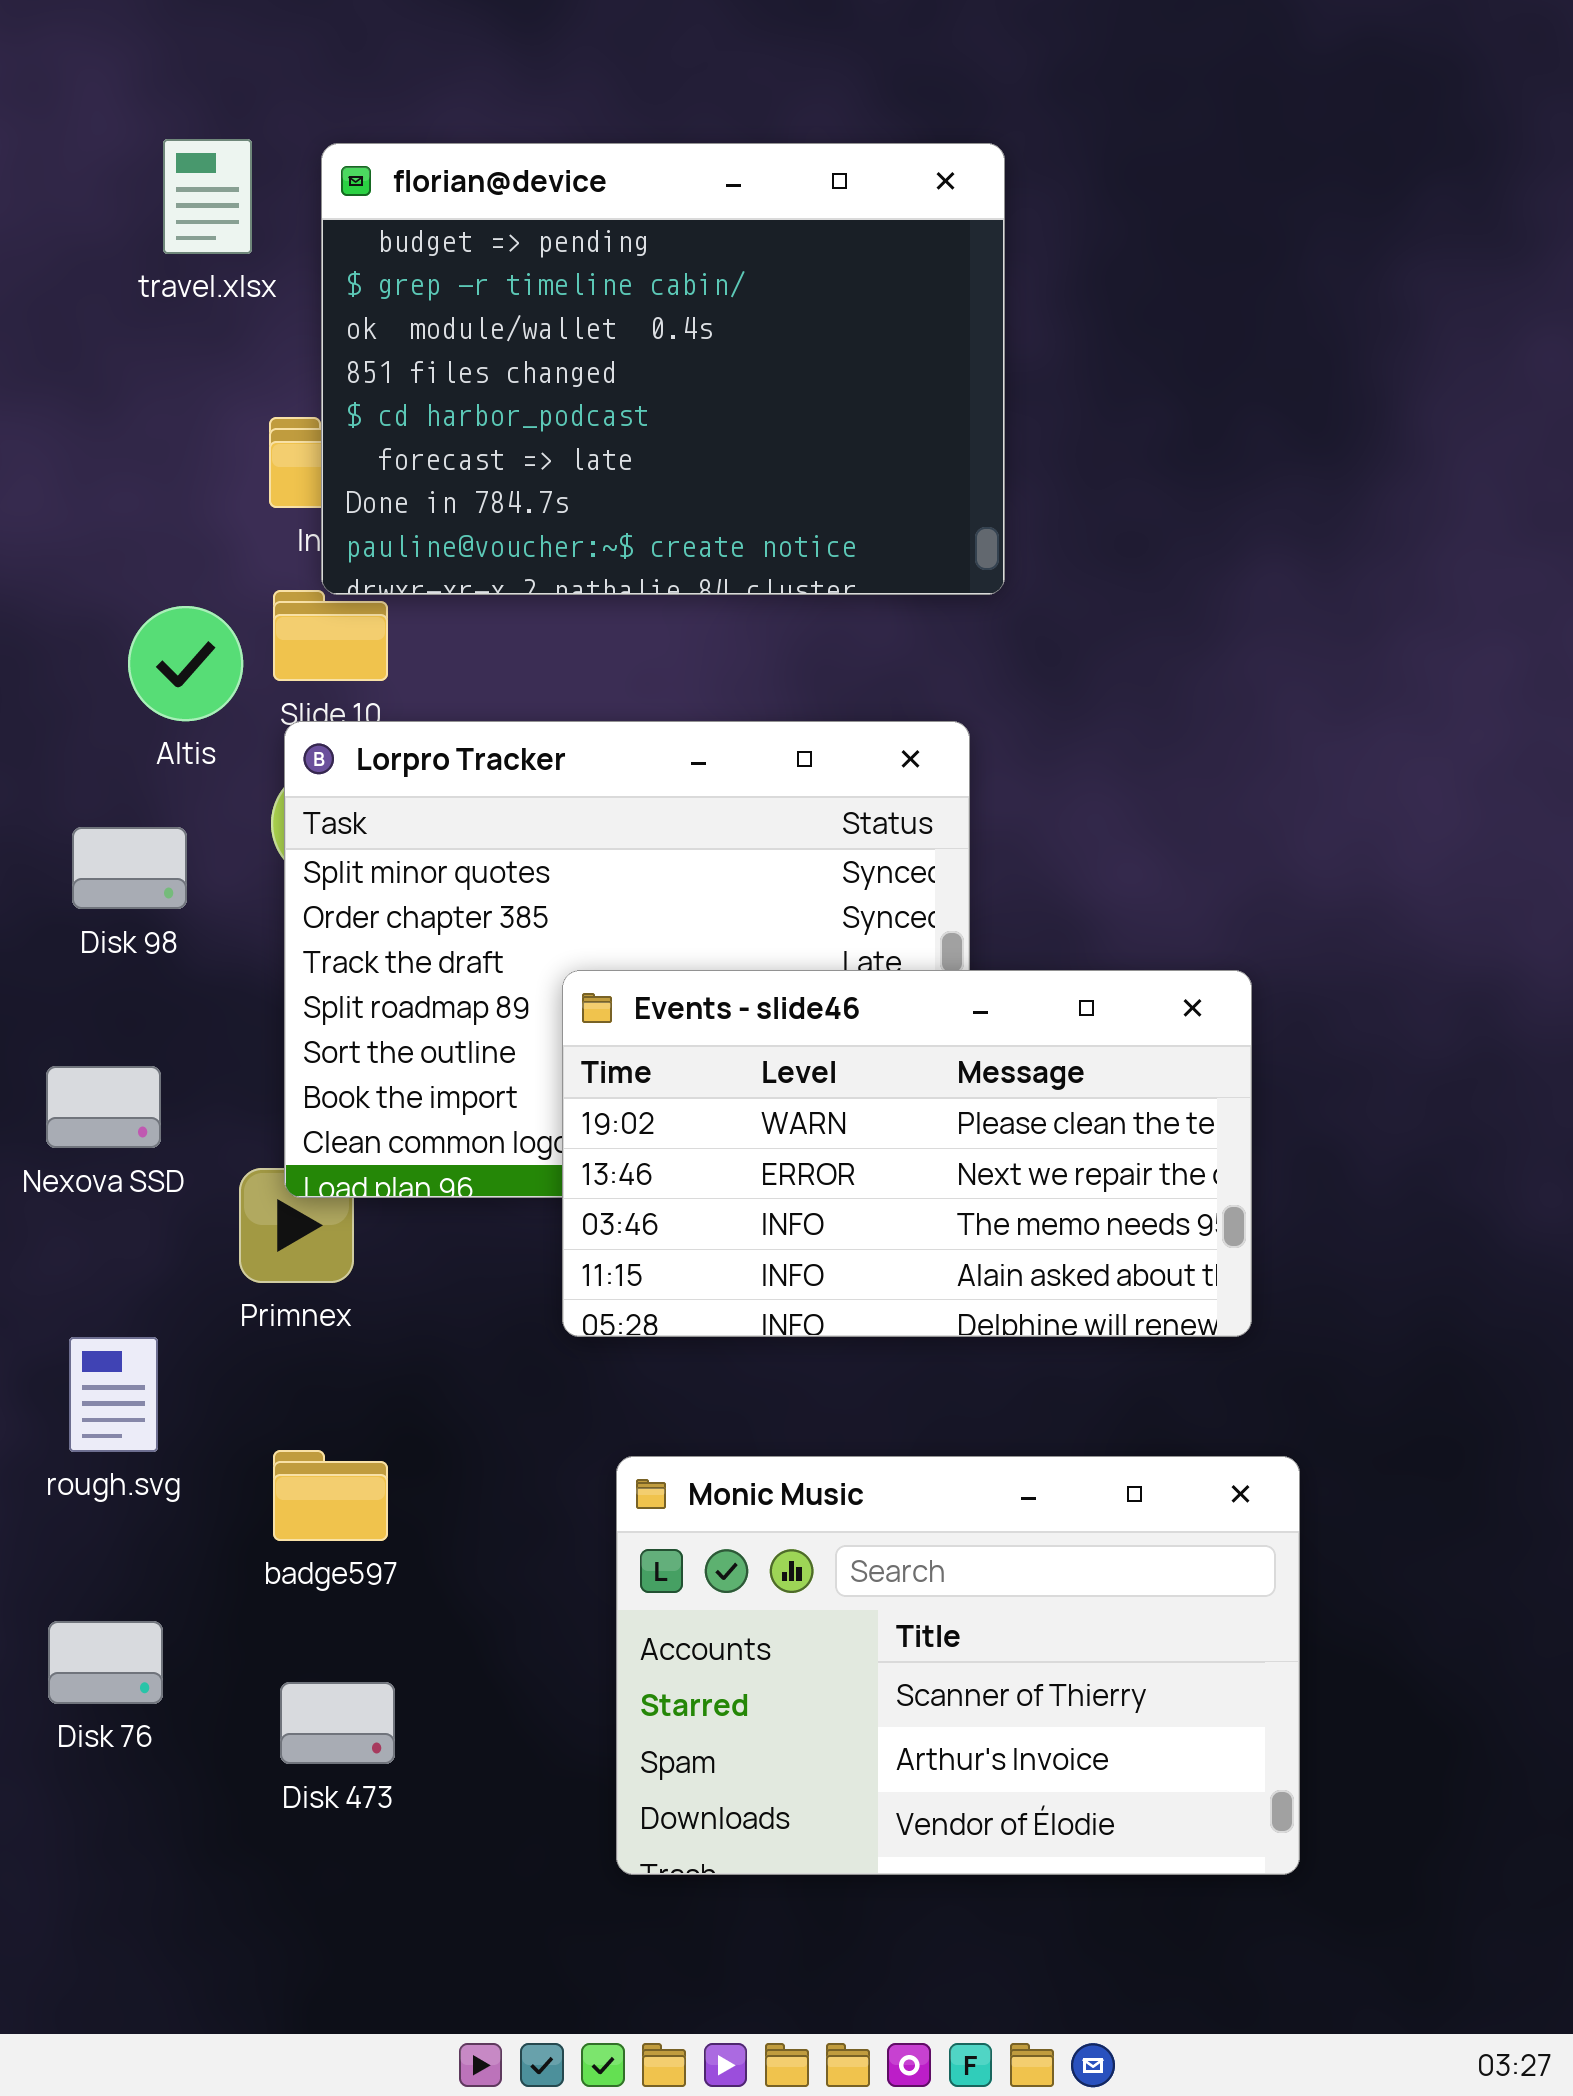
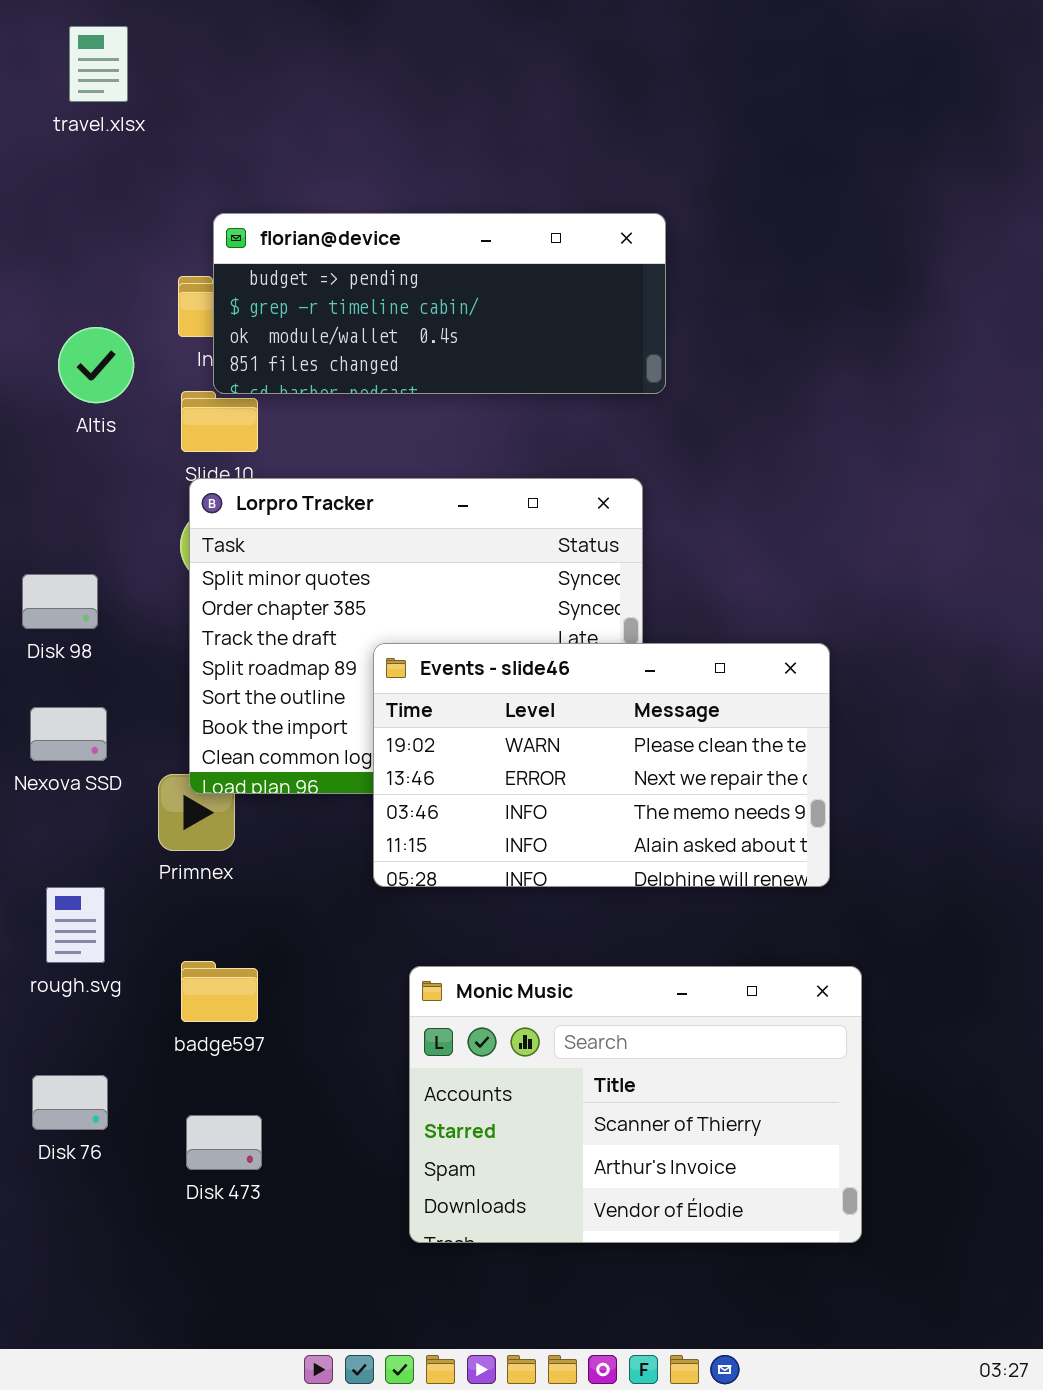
travel.xlsx: [163,139,252,254] -> [69,26,128,102], moved
florian@device: [321,143,1005,595] -> [213,213,666,394], resized
Altis: [128,606,243,721] -> [58,327,134,403], moved
Disk 98: [72,827,187,909] -> [22,574,98,629], moved

